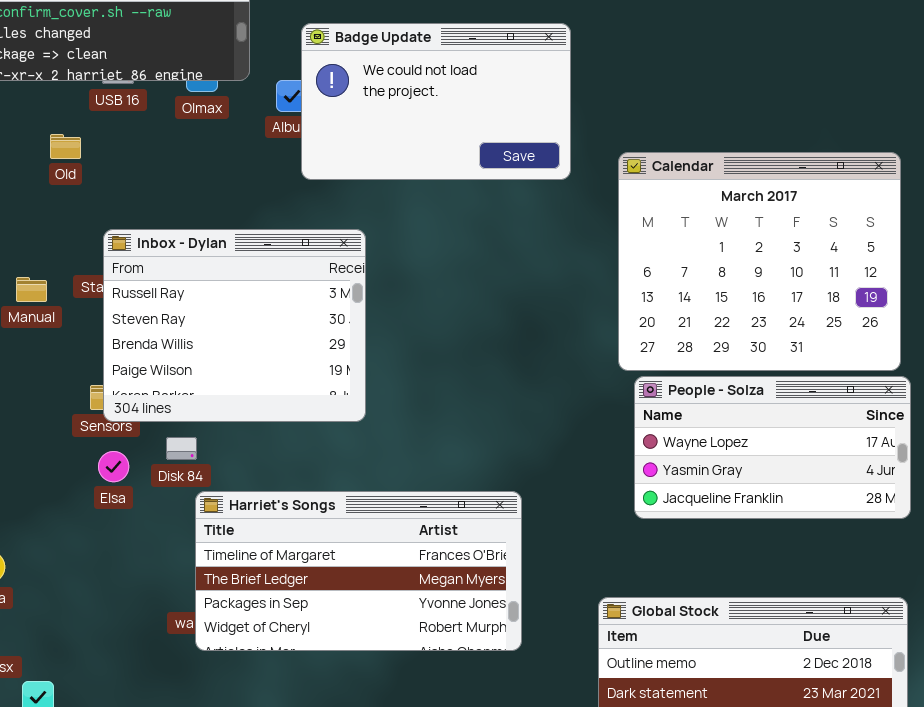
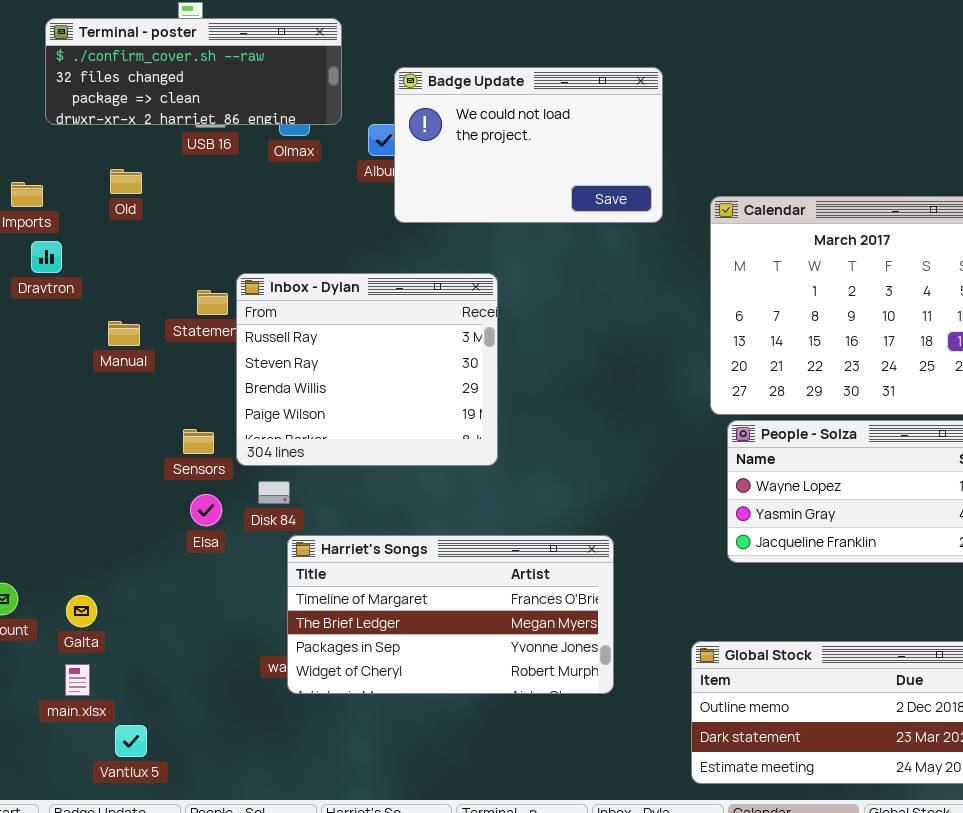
Old: [50,134,81,159] -> [110,169,142,194], moved
Inbox - Dylan: [103,229,366,422] -> [236,273,498,466], moved

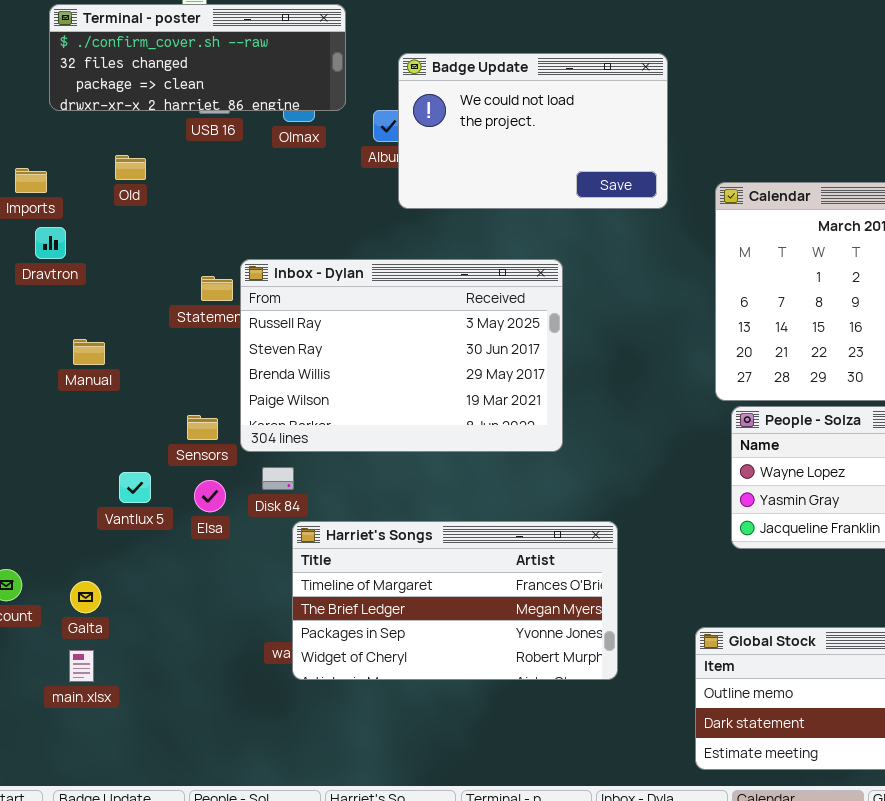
Inbox - Dylan: [236,273,498,466] -> [240,259,563,452], resized
Manual: [108,321,140,346] -> [73,339,105,365], moved
Vantlux 5: [115,725,147,757] -> [119,472,151,503], moved

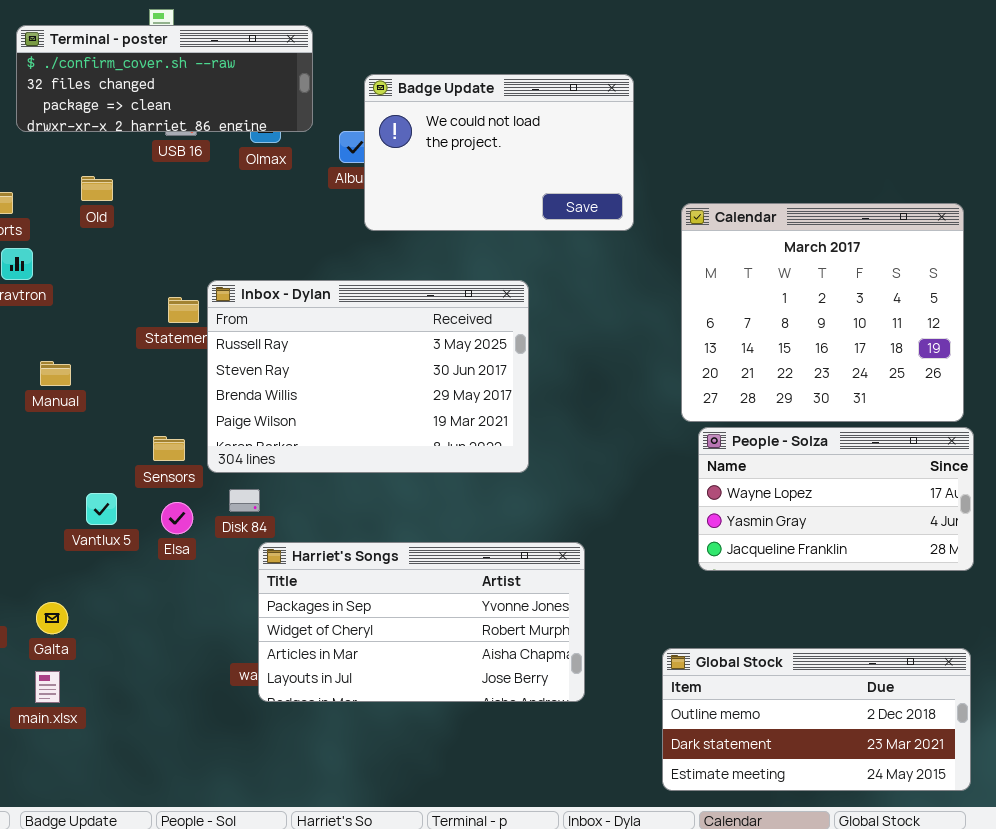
Harriet's Songs: [292,521,618,680] -> [258,542,585,702], scrolled down 2 rows

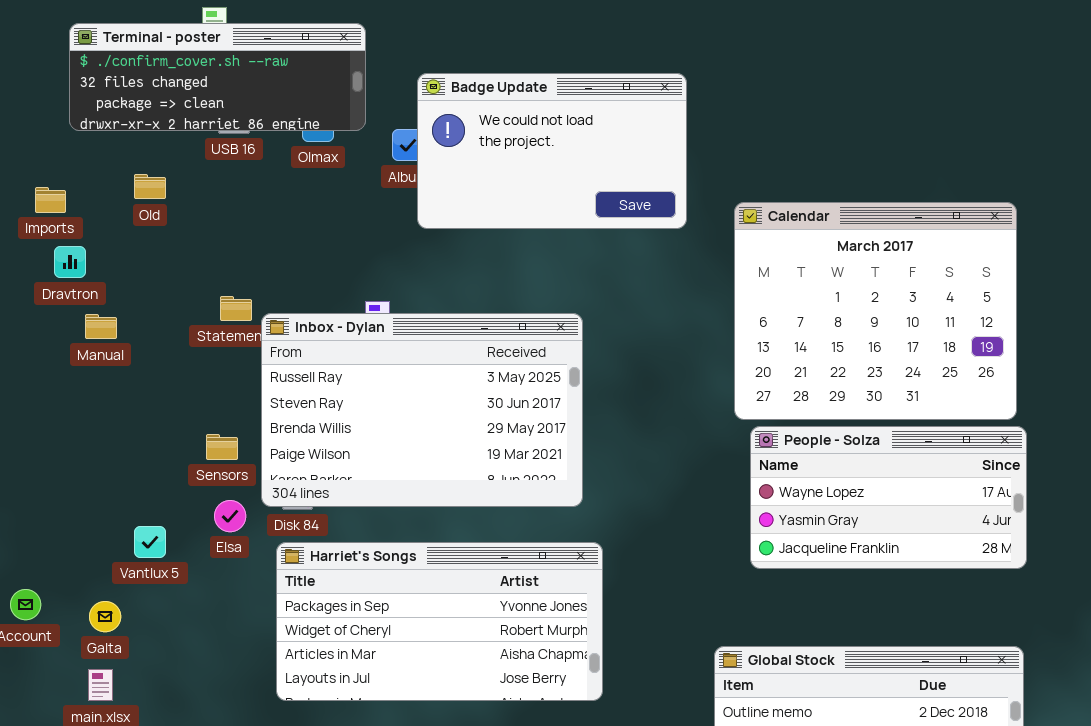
Inbox - Dylan: [207,280,529,473] -> [261,313,583,507], moved
Manual: [40,361,71,386] -> [85,314,117,339], moved
Vantlux 5: [86,493,117,525] -> [134,526,166,558], moved
Harriet's Songs: [258,542,585,702] -> [276,542,603,701], moved

